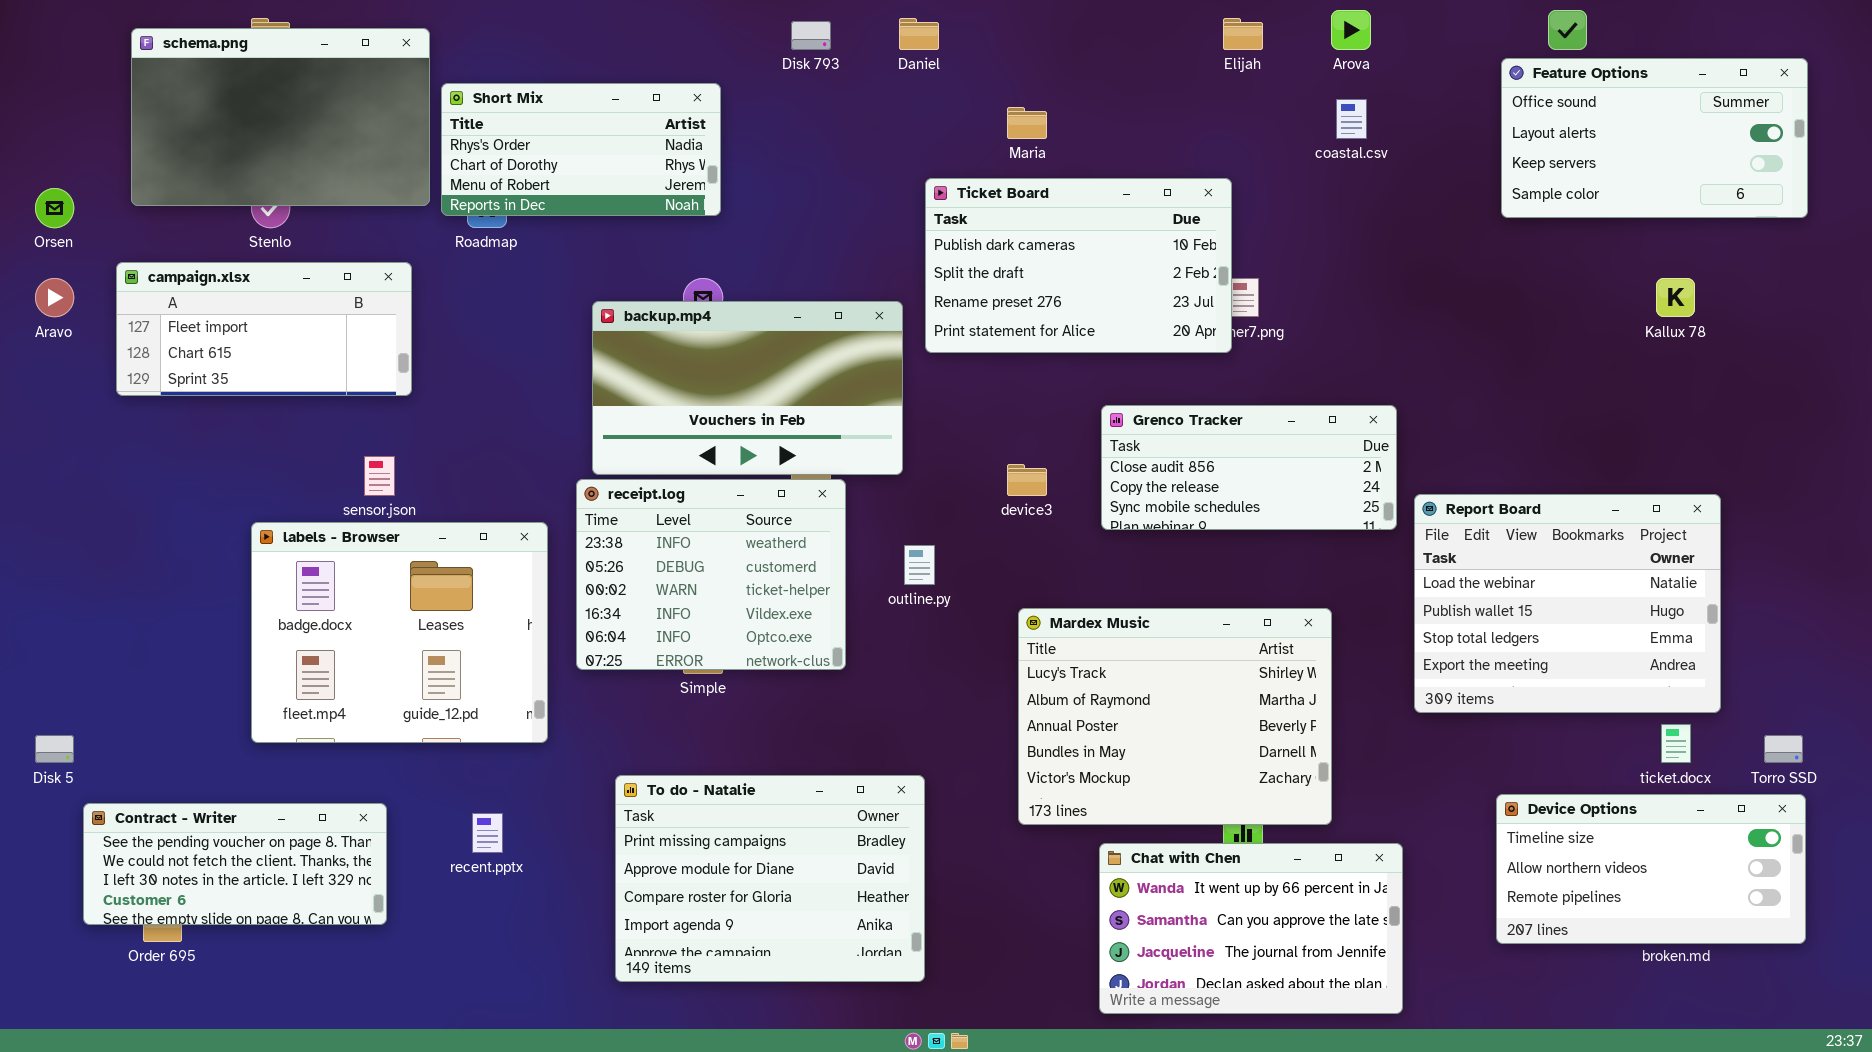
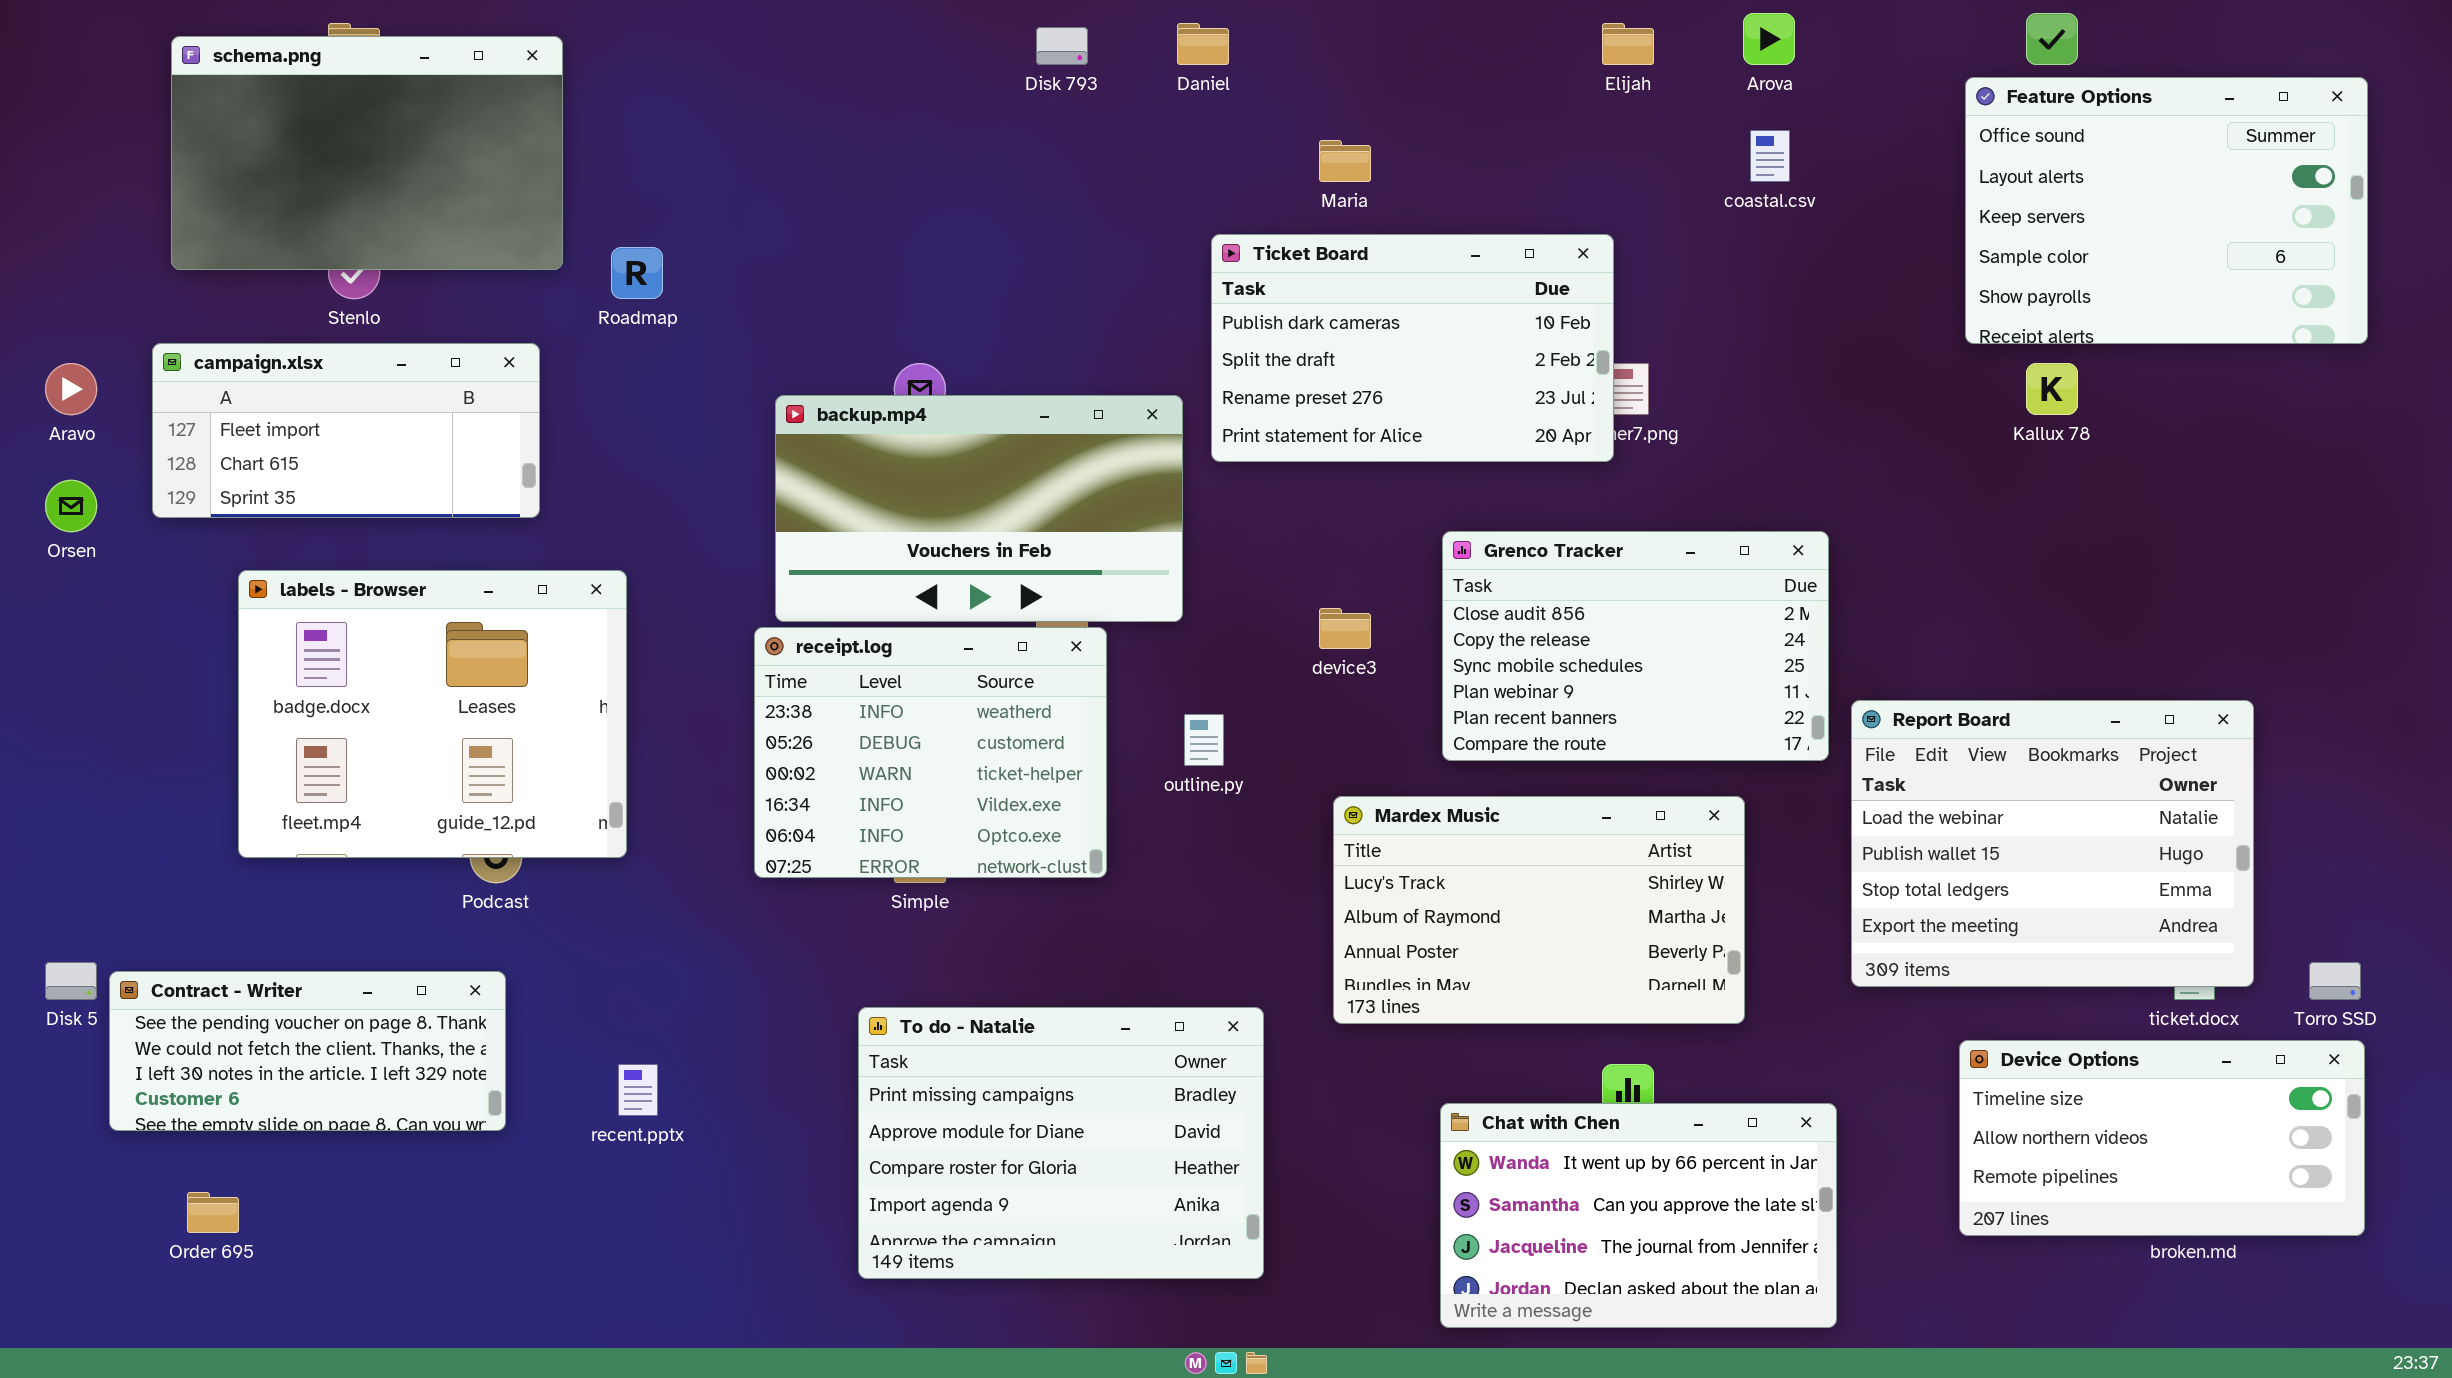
Feature Options: [1501,58,1808,218] -> [1965,77,2368,344], resized
Short Mix: [441,83,721,216] -> none, closed
Orsen: [35,188,74,228] -> [45,480,97,532], moved
Kallux 78: [1656,278,1695,317] -> [2026,363,2078,415], moved
Grenco Tracker: [1101,405,1397,530] -> [1442,531,1829,761], resized
Report Board: [1414,494,1721,713] -> [1851,700,2254,987], moved
labels - Browser: [251,522,548,743] -> [238,570,627,858], moved
Mardex Music: [1018,608,1332,825] -> [1333,796,1745,1024], resized
To do - Natalie: [615,775,925,982] -> [858,1007,1264,1279], moved
Contract - Writer: [83,803,387,925] -> [109,971,506,1131], moved

